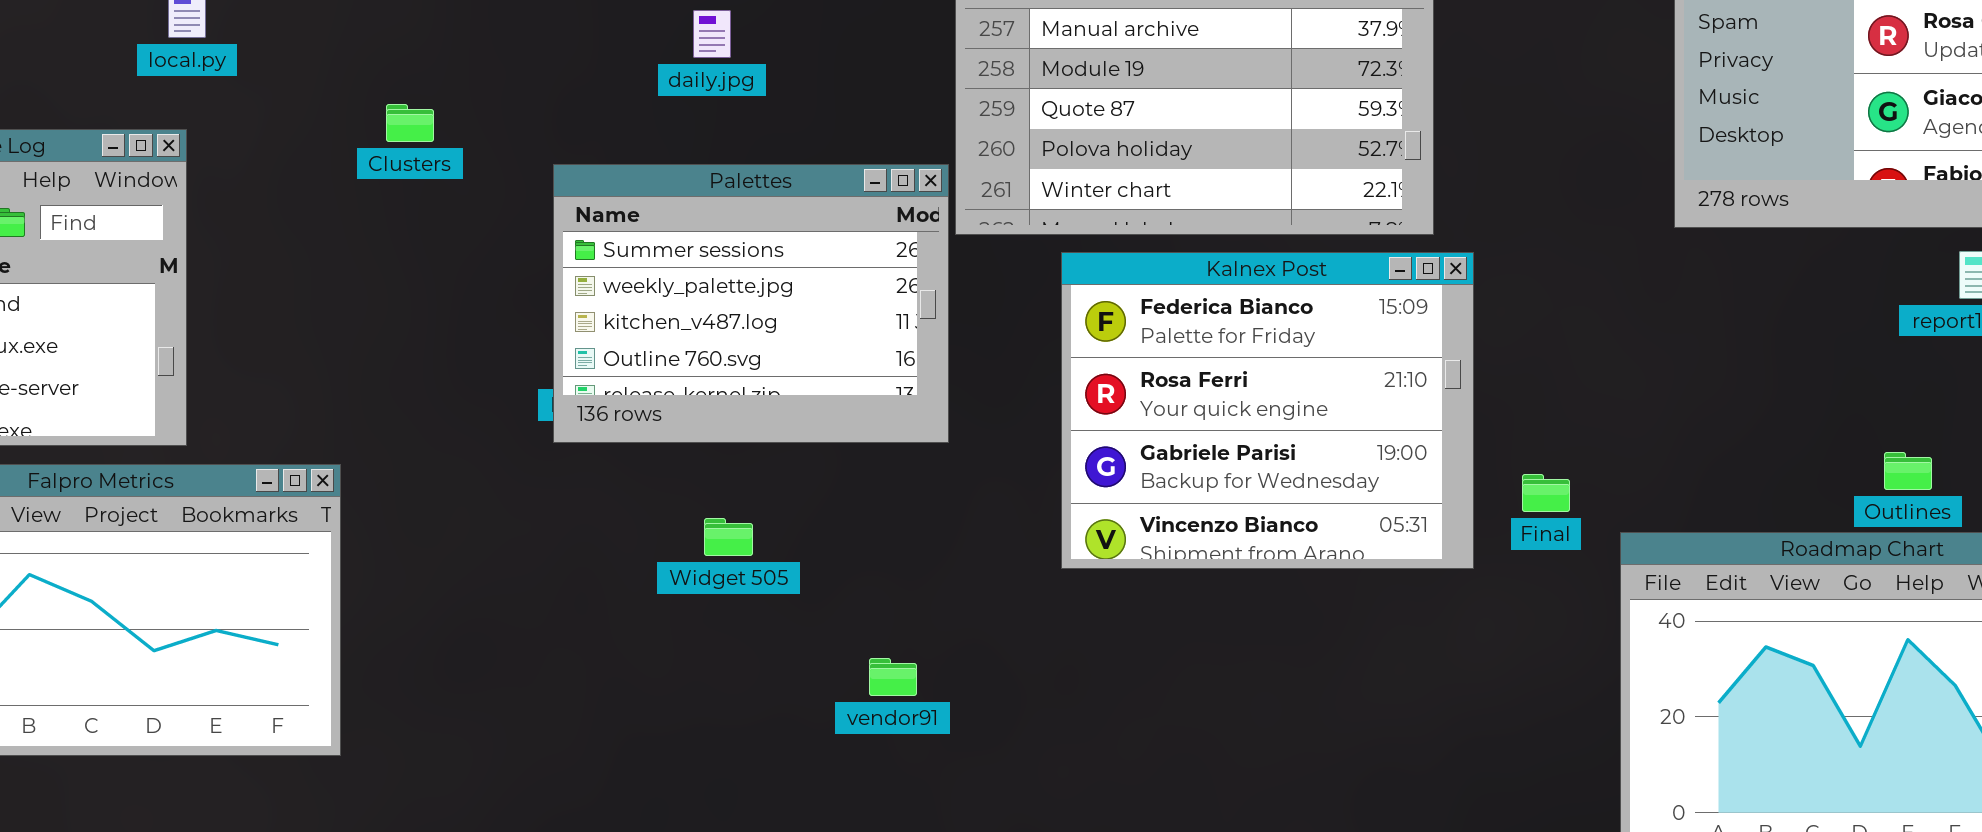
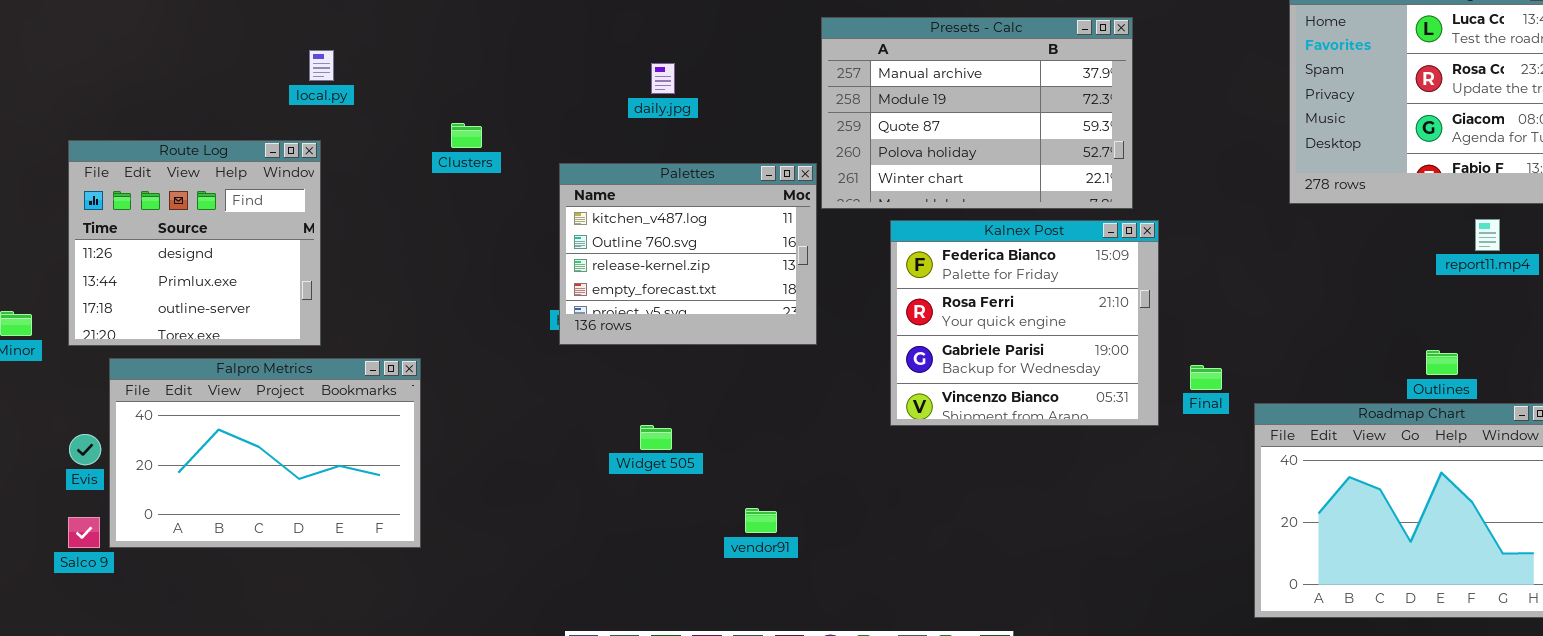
Palettes: [553,164,949,443] -> [559,163,817,345], scrolled down 2 rows
Widget 505: [704,518,753,556] -> [640,425,672,450], moved
vendor91: [869,658,917,696] -> [745,508,777,533], moved

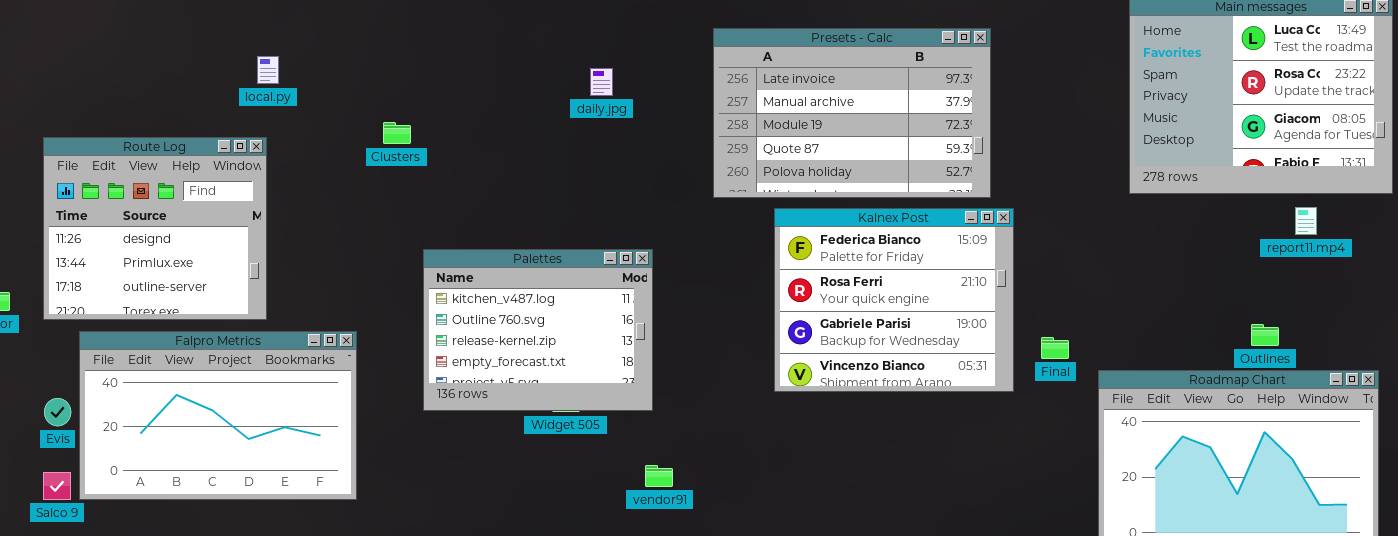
Presets - Calc: [821,17,1133,209] -> [713,28,991,198], scrolled up 1 row
daily.jpg: [651,63,675,94] -> [590,68,613,96], moved
Palettes: [559,163,817,345] -> [423,249,653,411], moved

